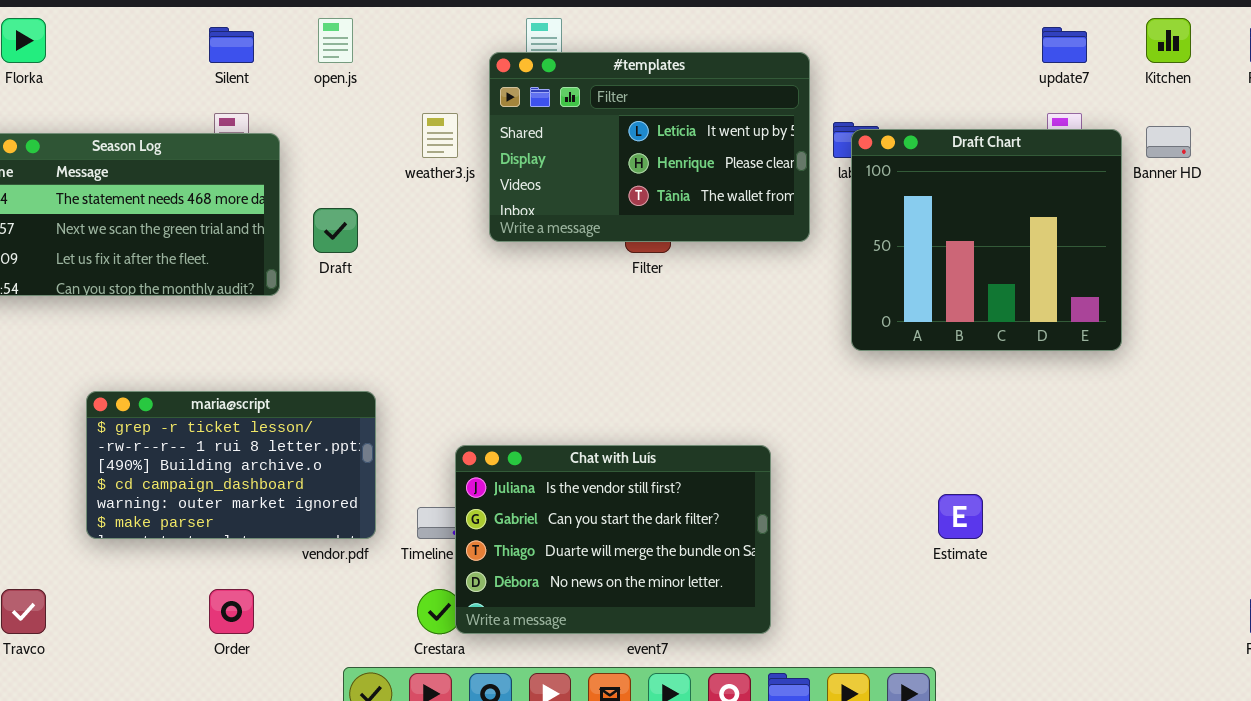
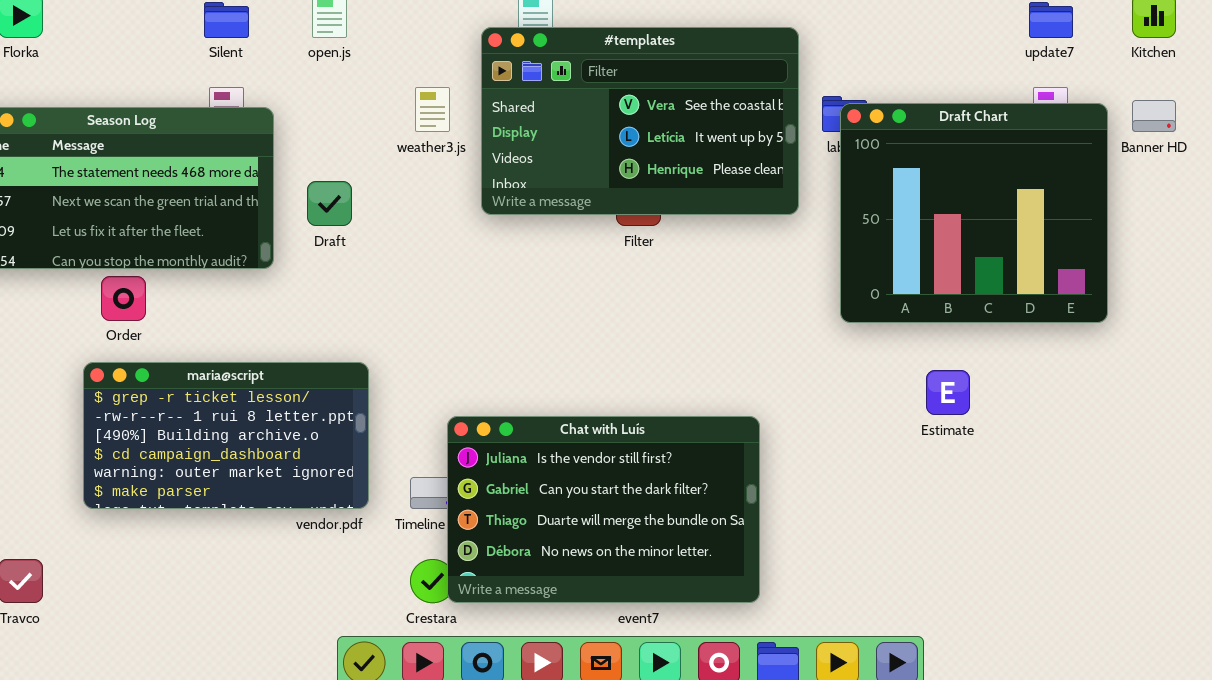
#templates: [489,52,810,242] -> [481,27,799,215], scrolled up 1 row
Estimate: [938,494,983,539] -> [926,370,970,415], moved
Order: [209,589,254,634] -> [101,276,146,321], moved

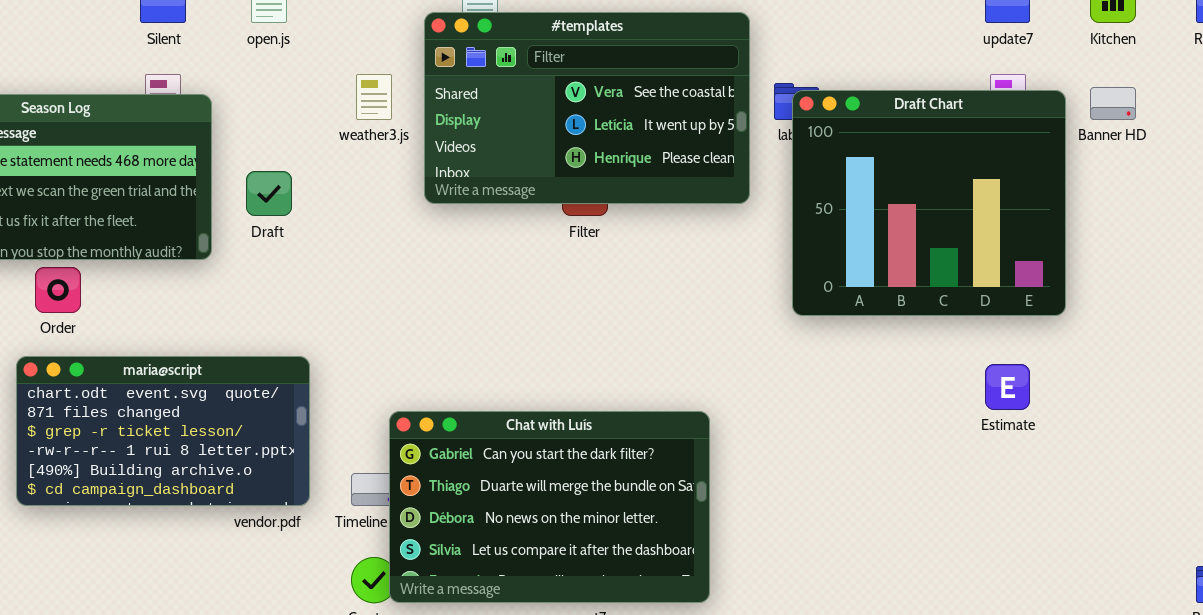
maria@script: [83,362,369,509] -> [16,356,310,506], scrolled up 2 rows
Estimate: [926,370,970,415] -> [985,364,1030,410], moved
Chat with Luís: [447,416,760,603] -> [389,411,710,603], scrolled down 1 row

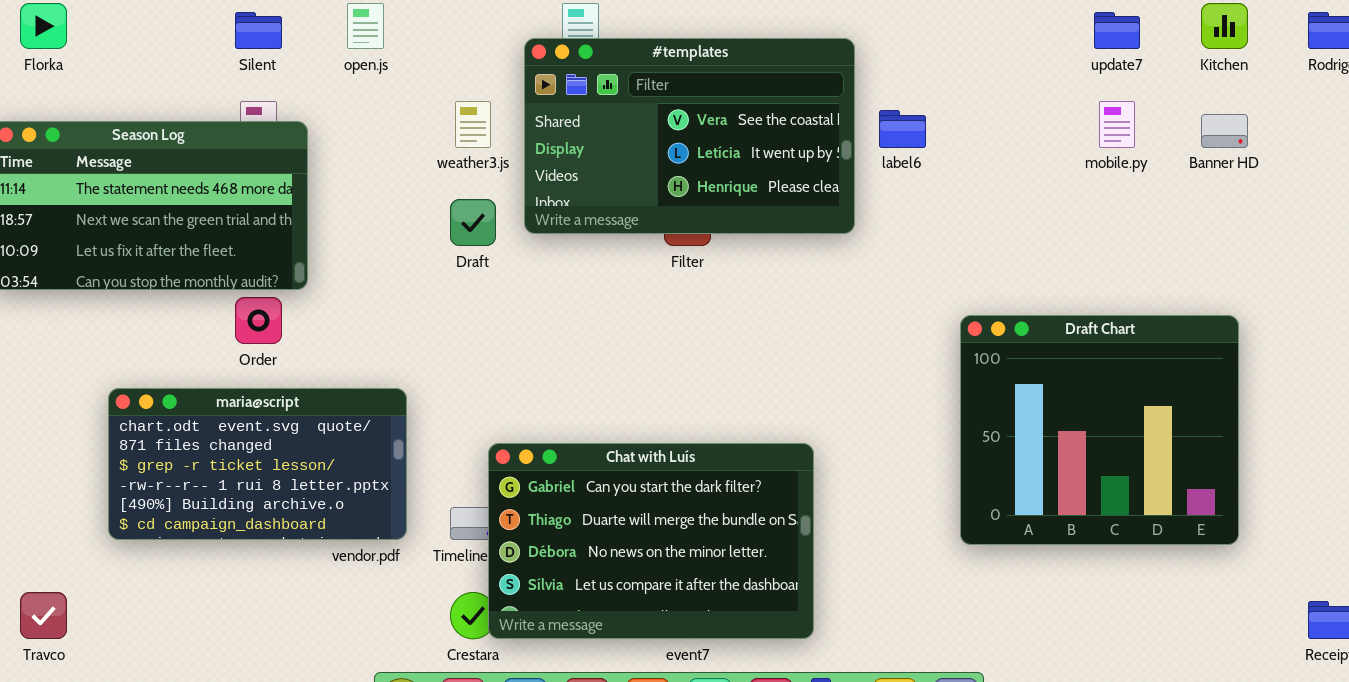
Draft Chart: [792,90,1066,316] -> [960,315,1239,545], moved
Draft: [246,171,292,216] -> [450,199,496,246], moved
Order: [35,267,81,313] -> [235,297,282,344], moved

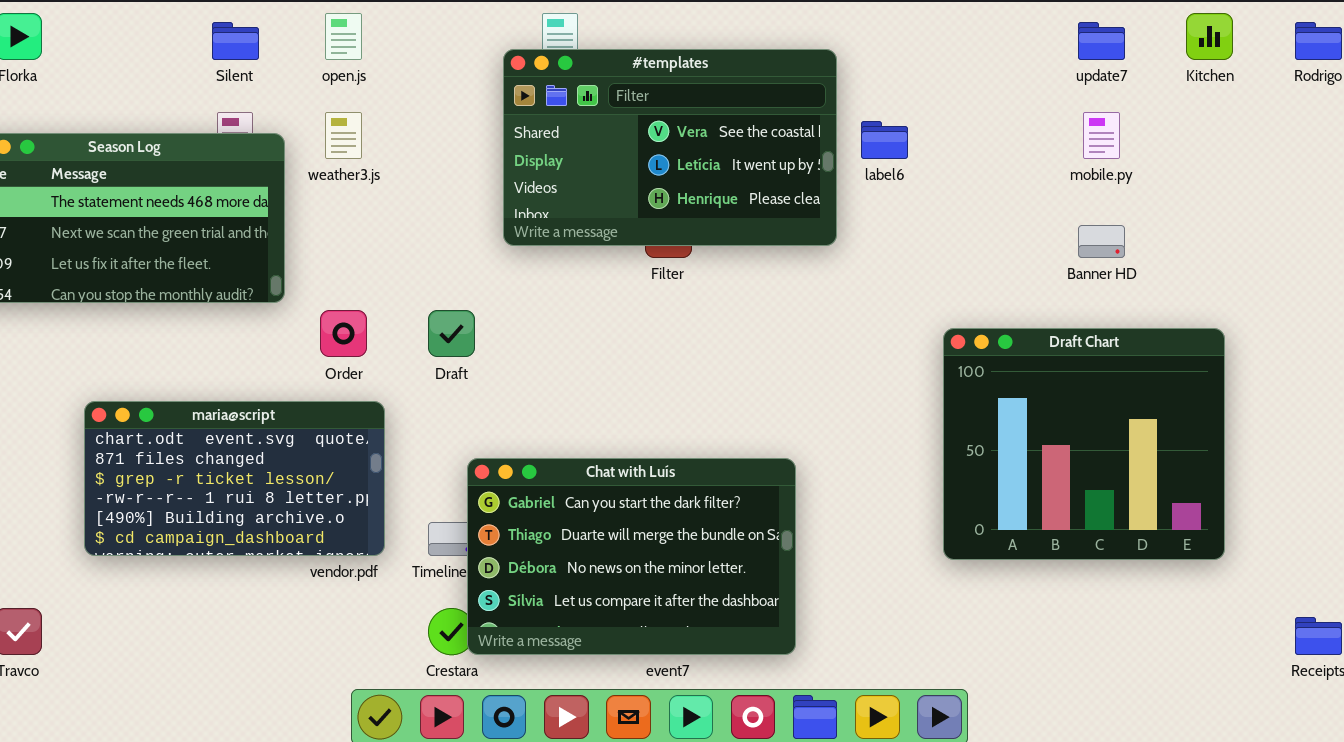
weather3.js: [455,101,491,148] -> [325,112,362,159], moved
Banner HD: [1201,114,1248,148] -> [1078,225,1125,258], moved
Draft: [450,199,496,246] -> [428,310,475,357], moved
Order: [235,297,282,344] -> [320,310,367,357], moved

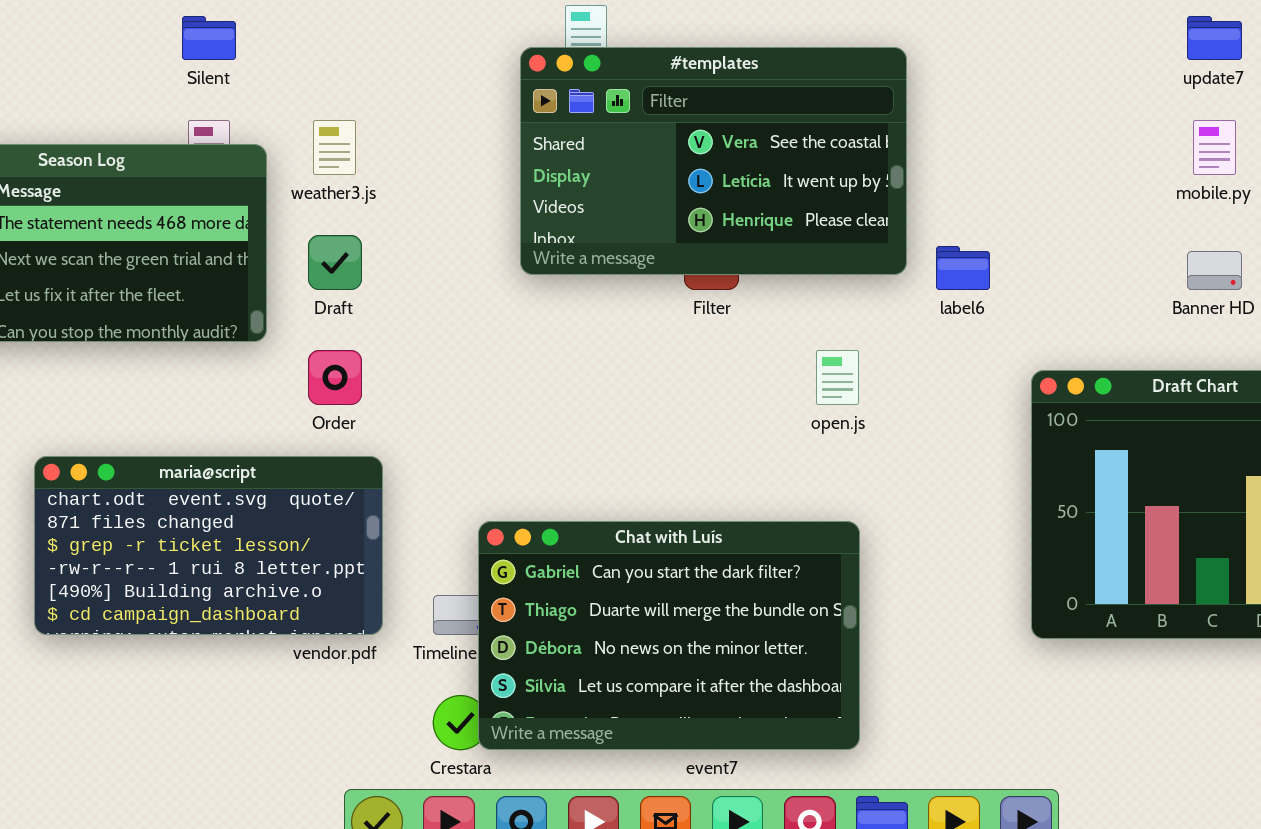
open.js: [325,13,362,60] -> [816,350,859,405], moved
label6: [861,121,908,159] -> [936,246,990,290], moved
Draft: [428,310,475,357] -> [308,235,362,290], moved

